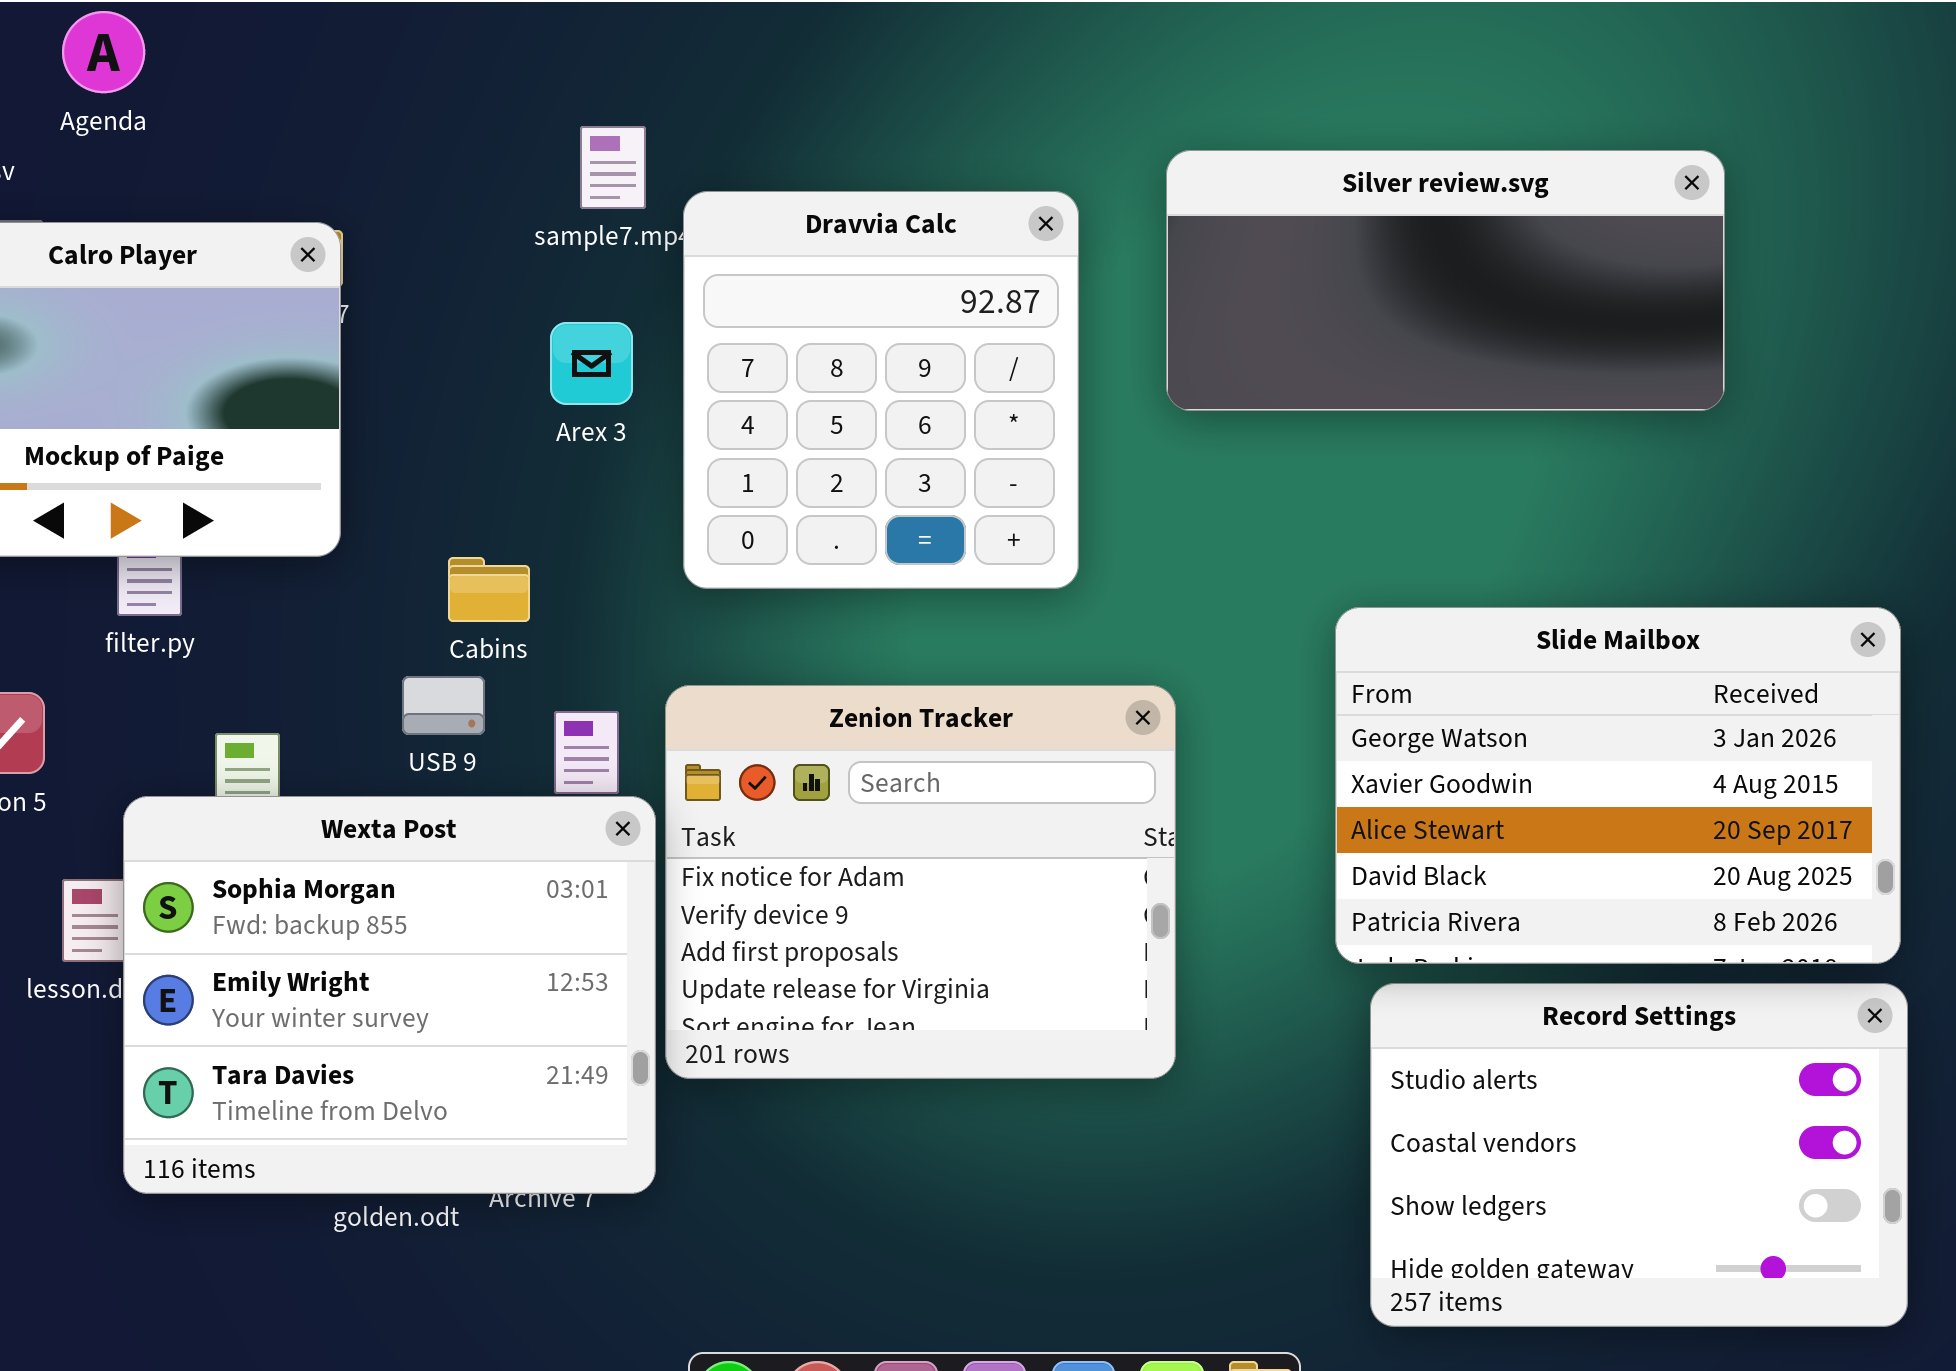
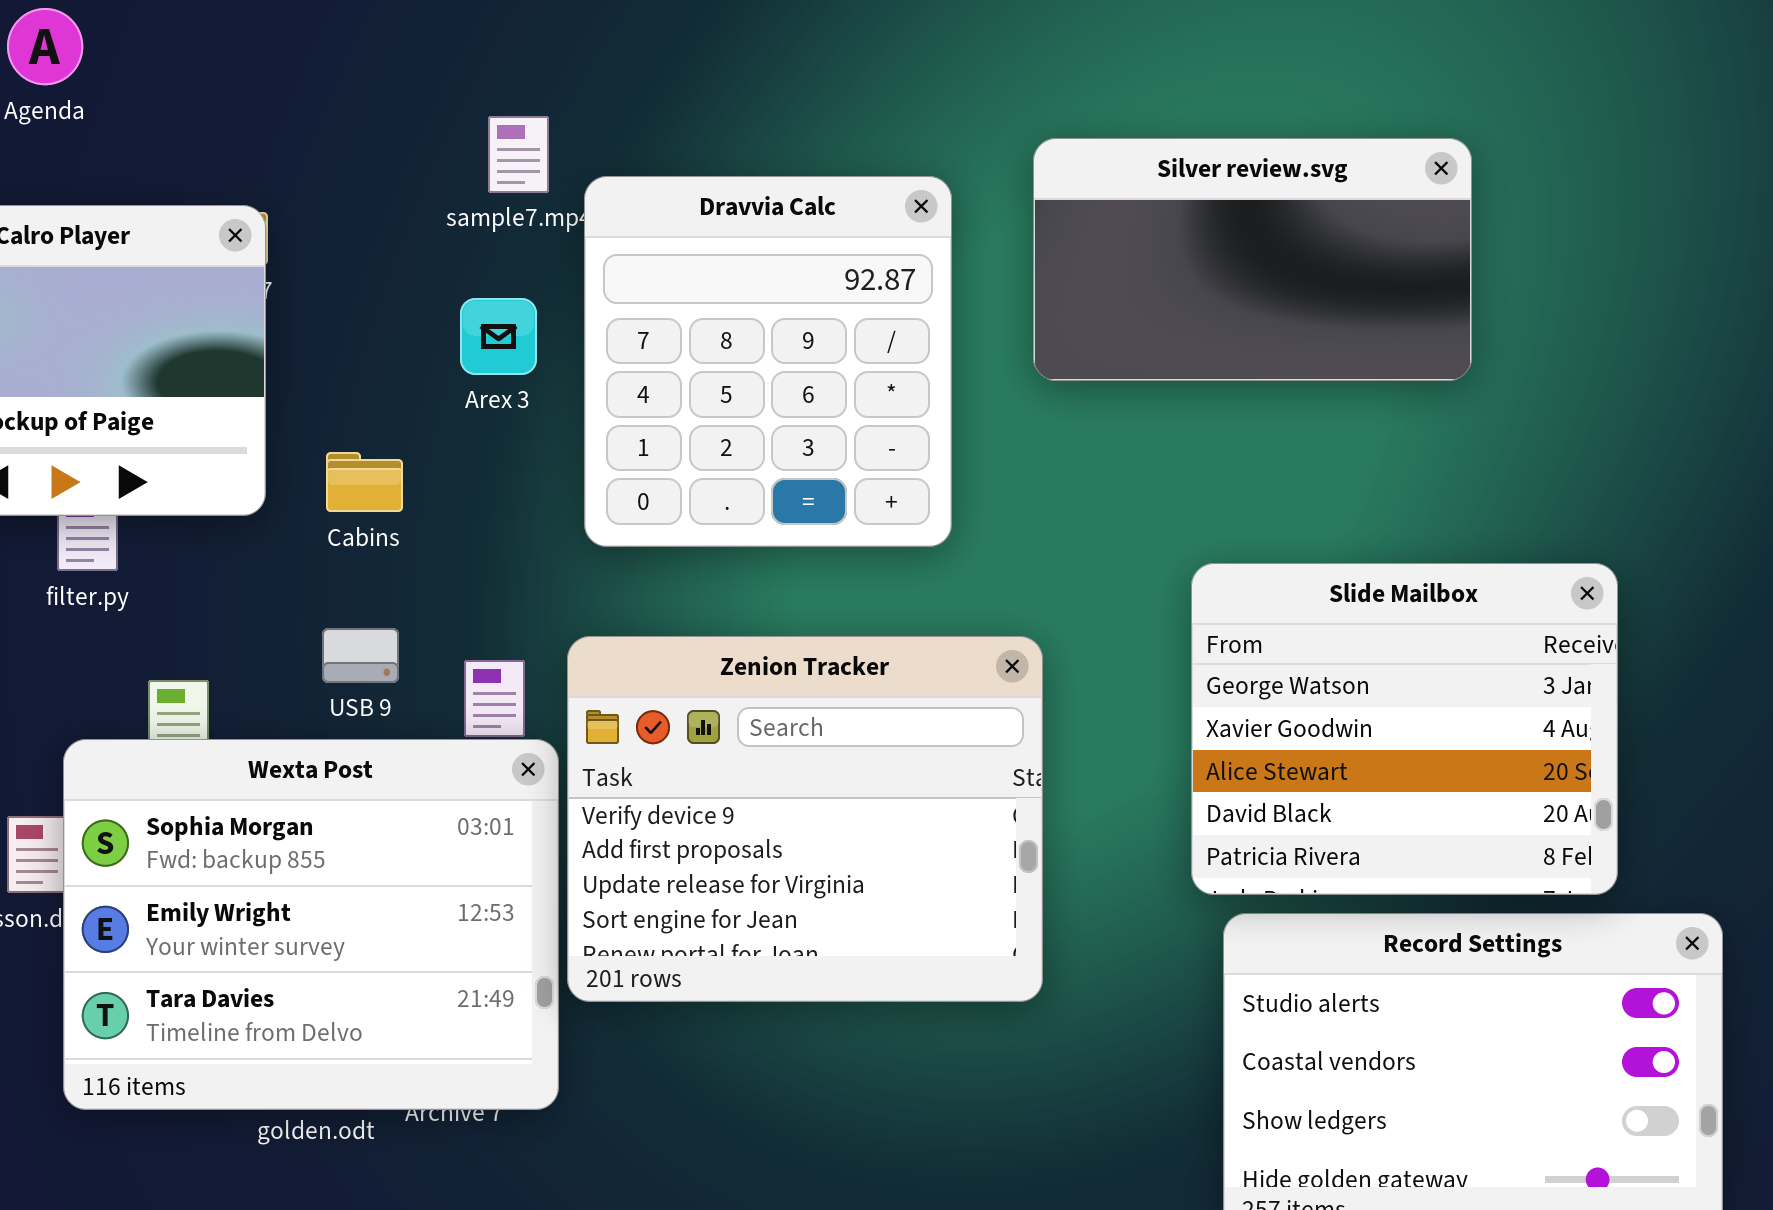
Silver review.svg: [1166,150,1725,411] -> [1033,138,1472,381], resized
Cabins: [448,557,530,622] -> [326,452,403,512], moved
Slide Mailbox: [1335,607,1901,964] -> [1191,563,1618,895], resized
Zenion Tracker: [665,685,1176,1079] -> [567,636,1043,1002], scrolled down 1 row

